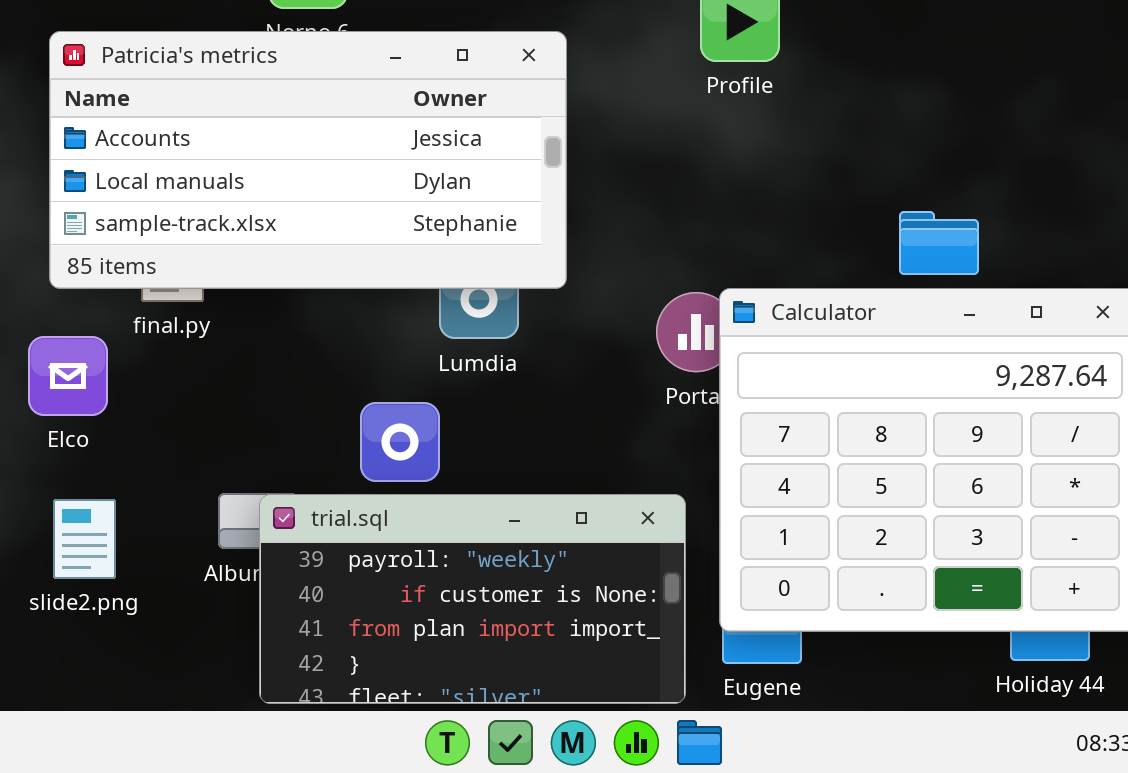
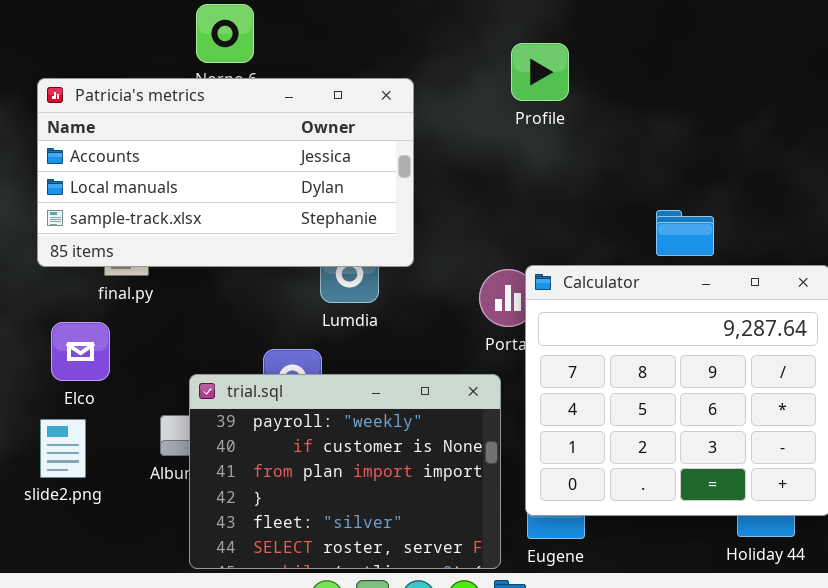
Elco: [28,336,108,416] -> [51,322,110,381], moved
trial.sql: [259,494,686,704] -> [189,374,501,569], resized

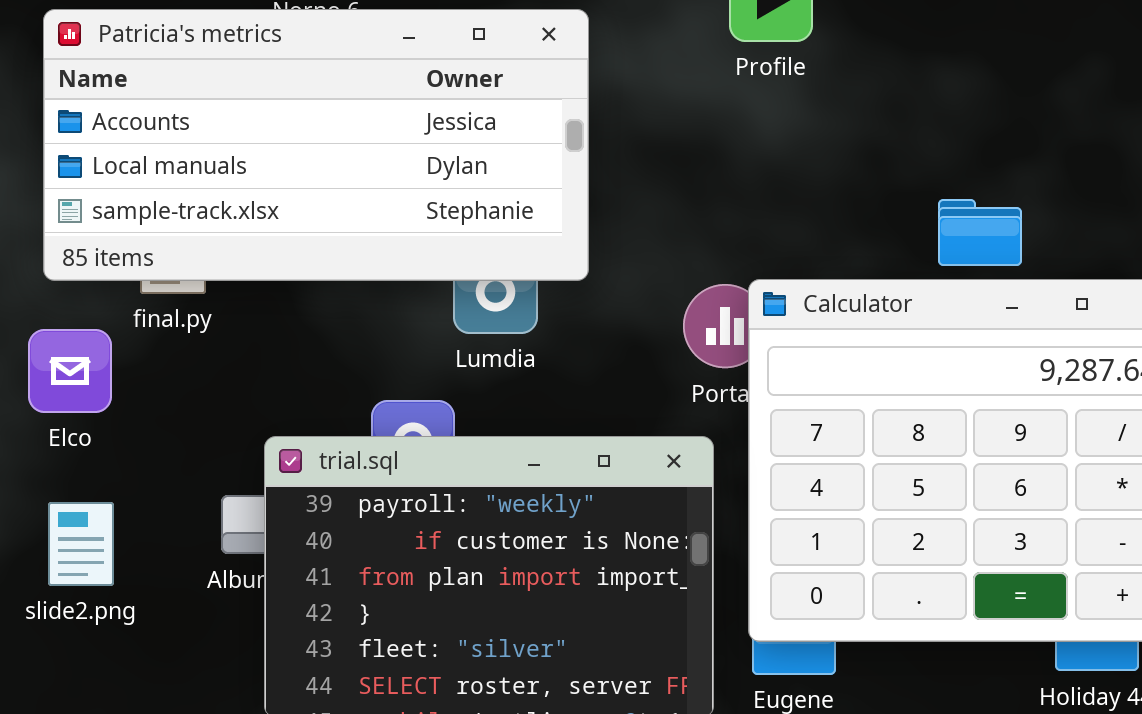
Elco: [51,322,110,381] -> [28,329,112,413], moved

